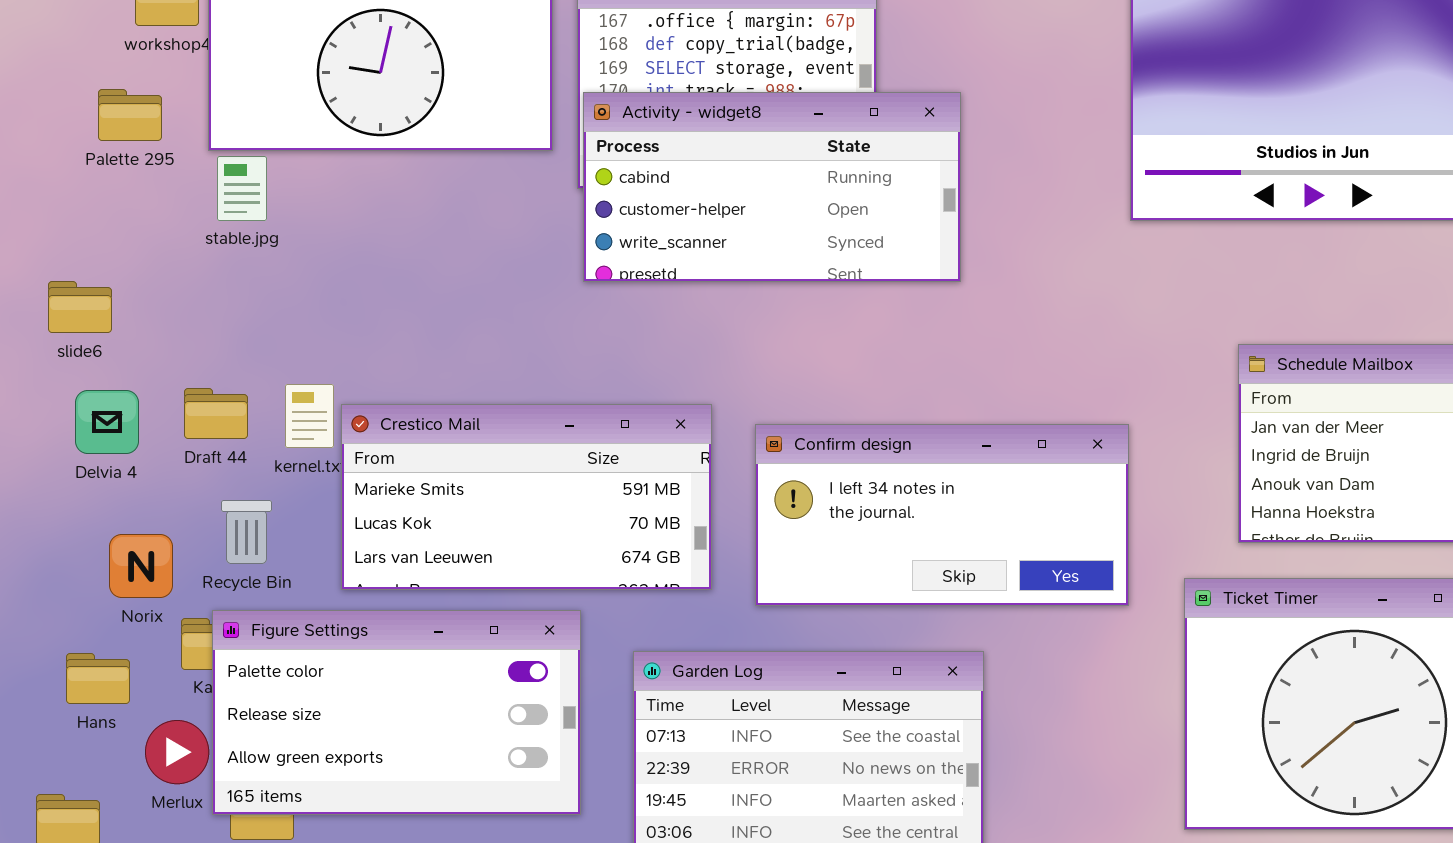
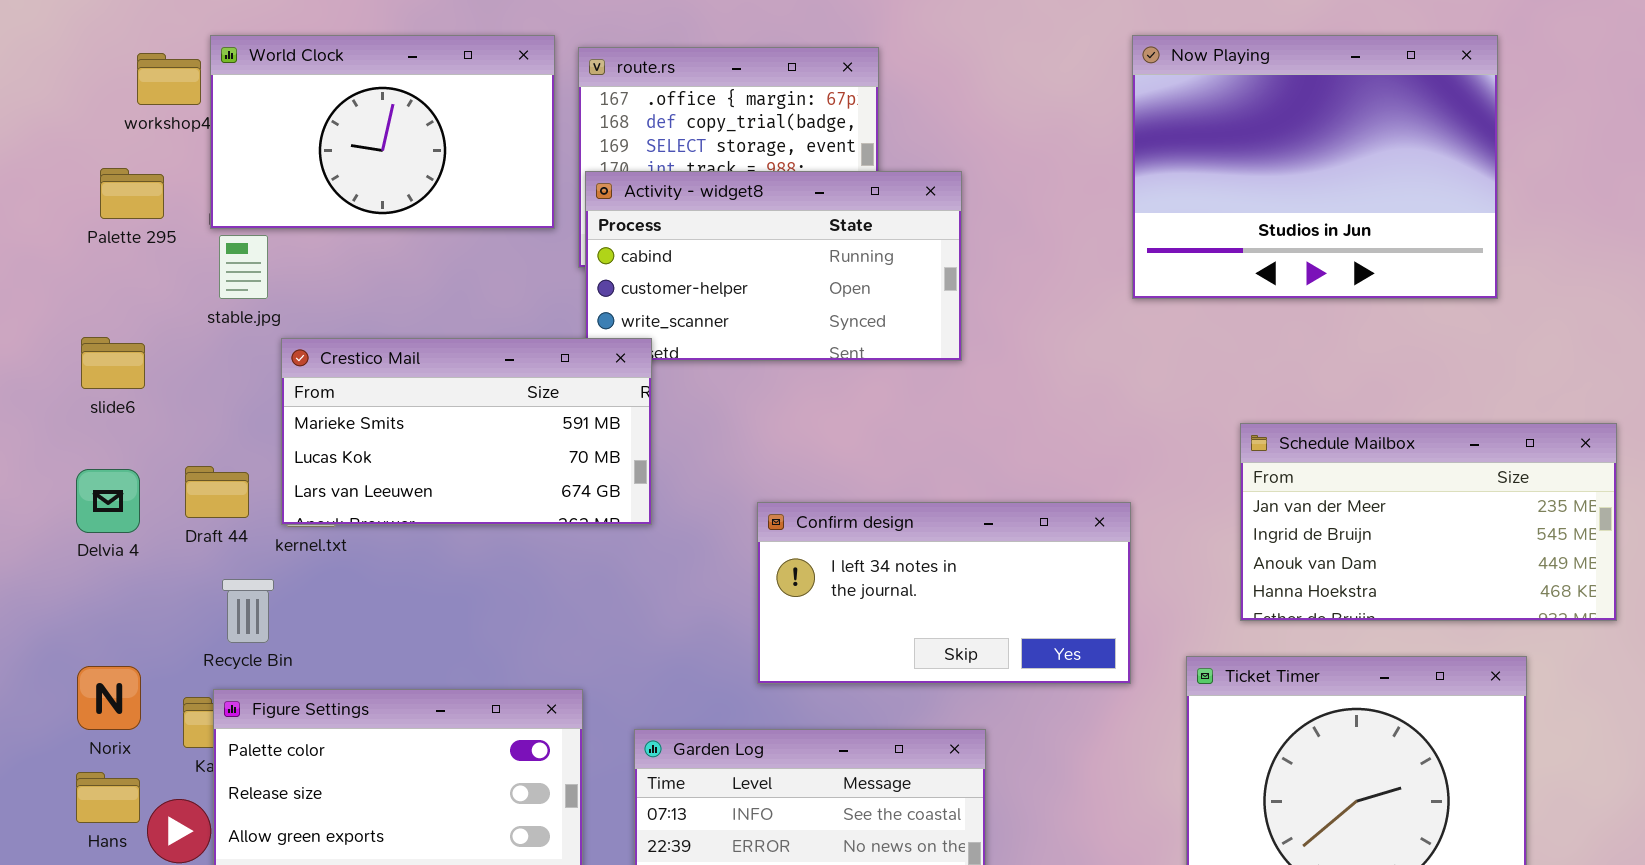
slide6: [48,281,112,333] -> [81,337,145,389], moved
Crestico Mail: [341,404,712,590] -> [281,338,652,525], moved
Norix: [109,534,173,598] -> [77,666,141,730], moved
Hans: [66,653,130,704] -> [76,772,140,823], moved

